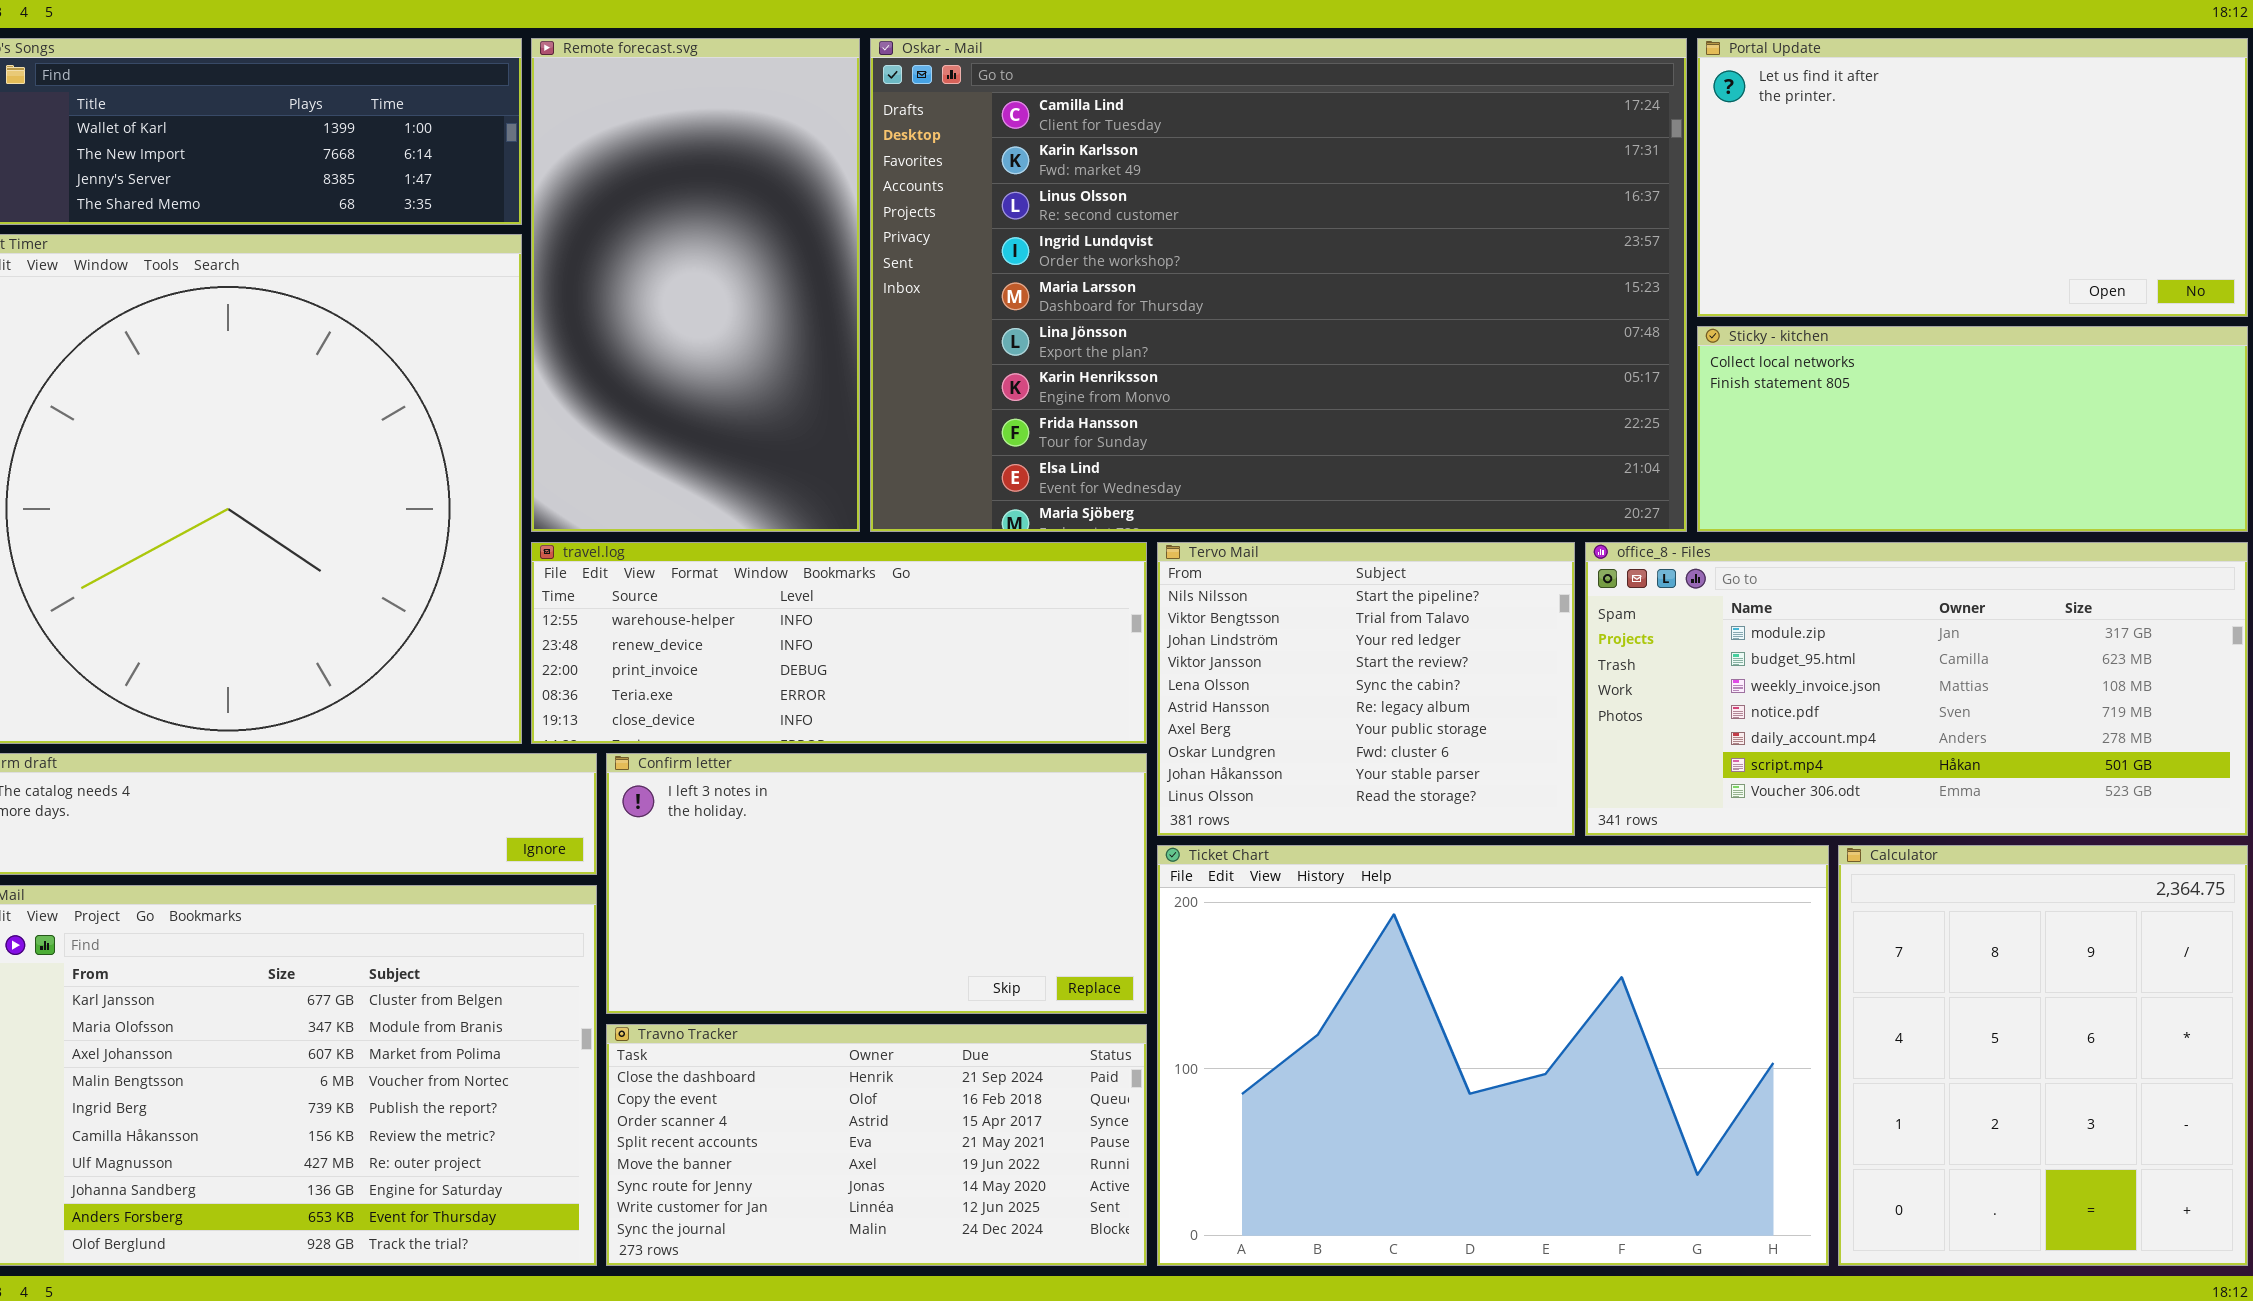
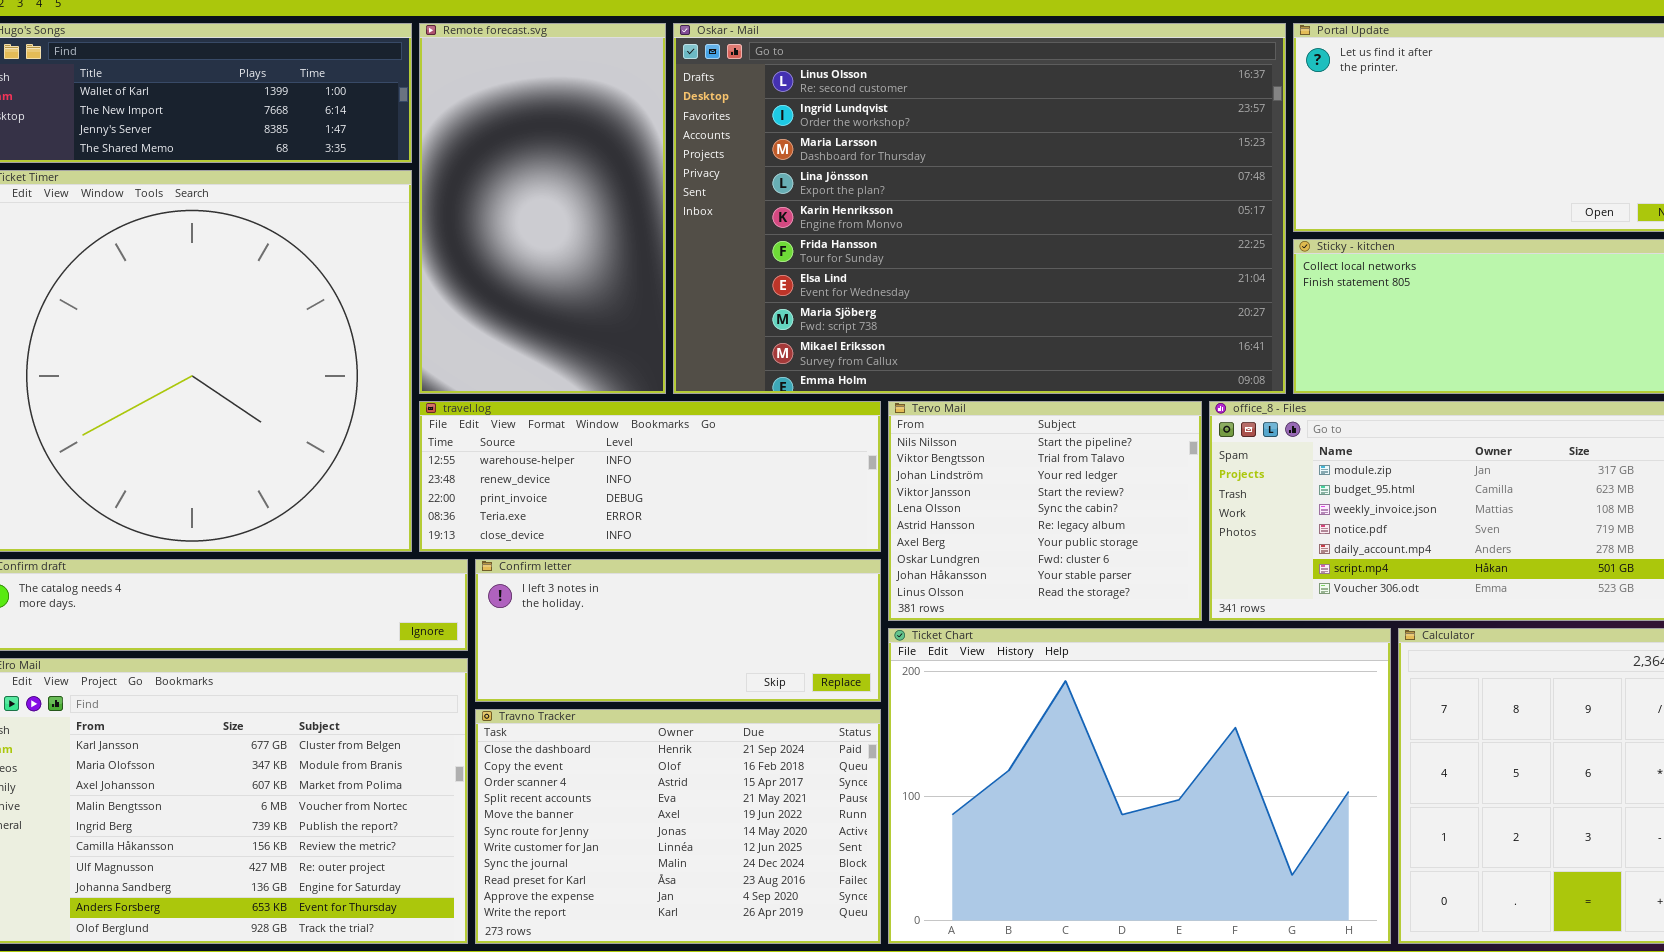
Oskar - Mail: [870,38,1687,532] -> [673,23,1286,394], scrolled down 2 rows
Confirm letter: [606,753,1147,1014] -> [475,559,881,702], resized
Travno Tracker: [606,1024,1147,1266] -> [475,709,881,944], resized

